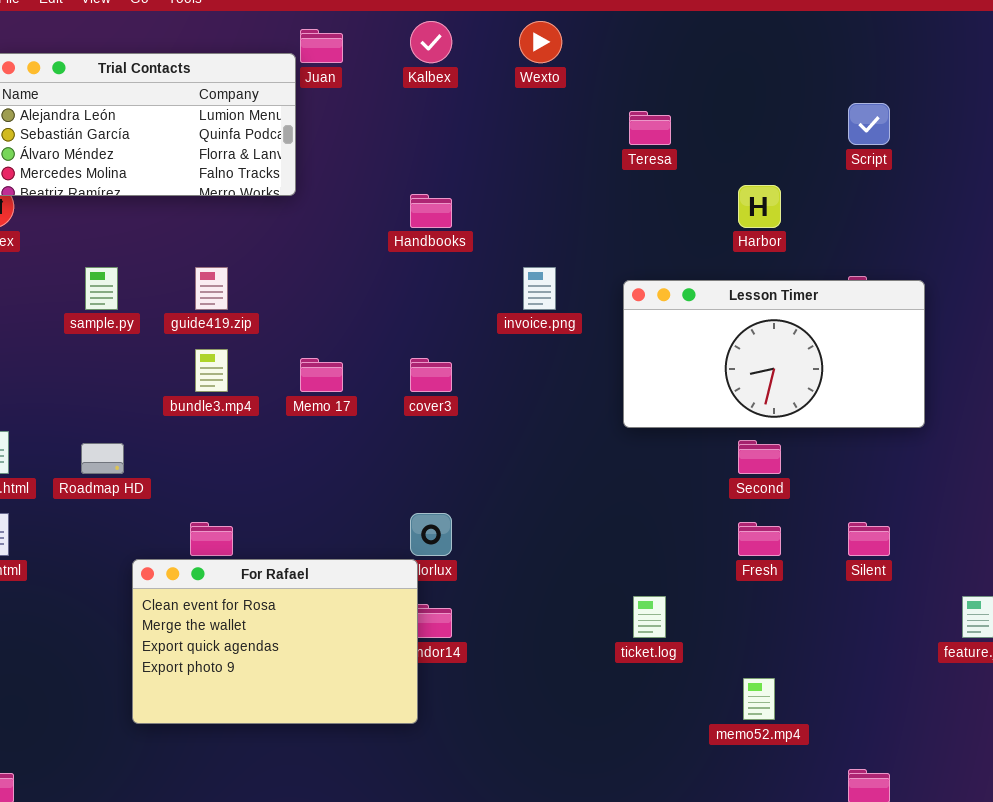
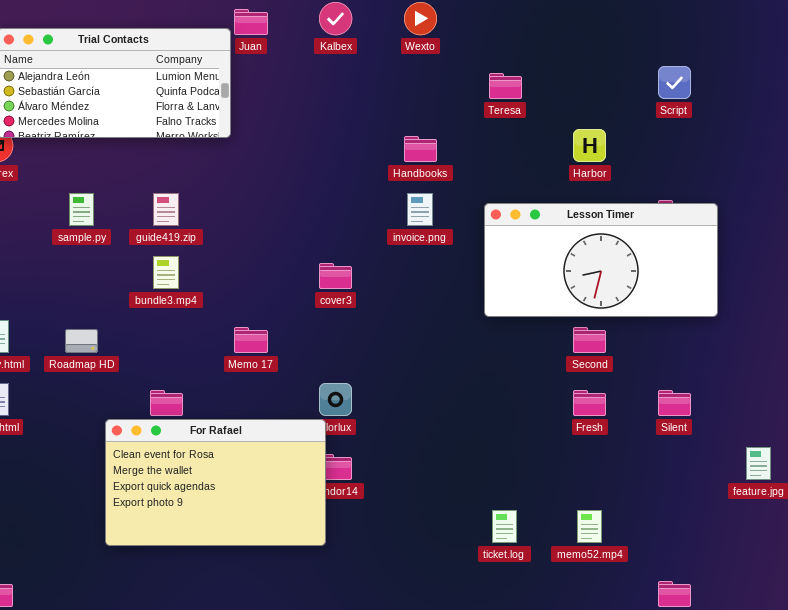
Handbooks: [410,194,452,228] -> [404,136,437,162], moved
Memo 17: [300,358,343,392] -> [234,327,268,353], moved
ticket.log: [633,596,666,638] -> [492,510,517,543], moved

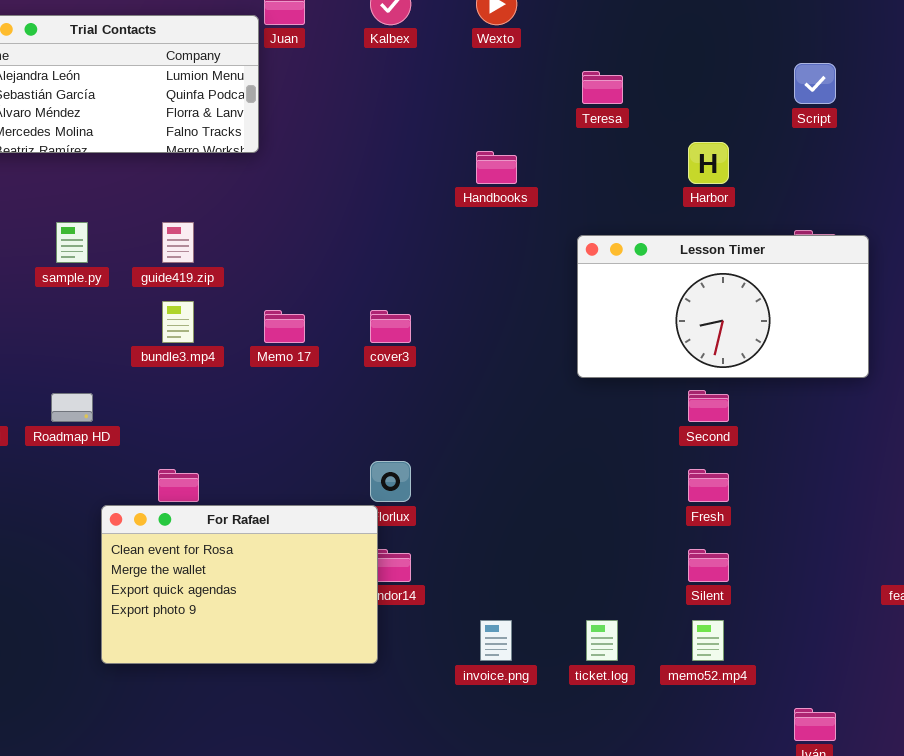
invoice.png: [407,193,433,226] -> [480,620,512,661], moved
Memo 17: [234,327,268,353] -> [264,310,305,343], moved
Silent: [658,390,691,416] -> [688,549,729,582], moved

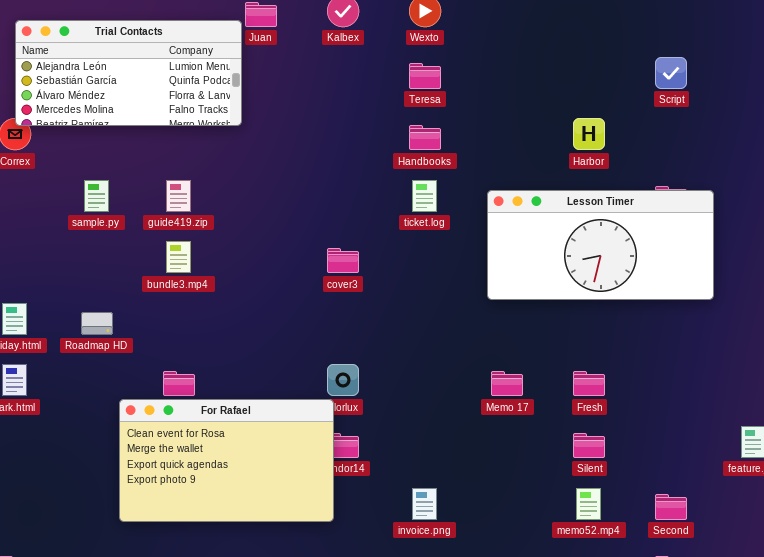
Teresa: [582,71,623,104] -> [409,63,441,89], moved
Memo 17: [264,310,305,343] -> [491,371,523,396], moved
Second: [688,390,729,422] -> [655,494,687,520], moved
ticket.log: [586,620,618,661] -> [412,180,437,212], moved

